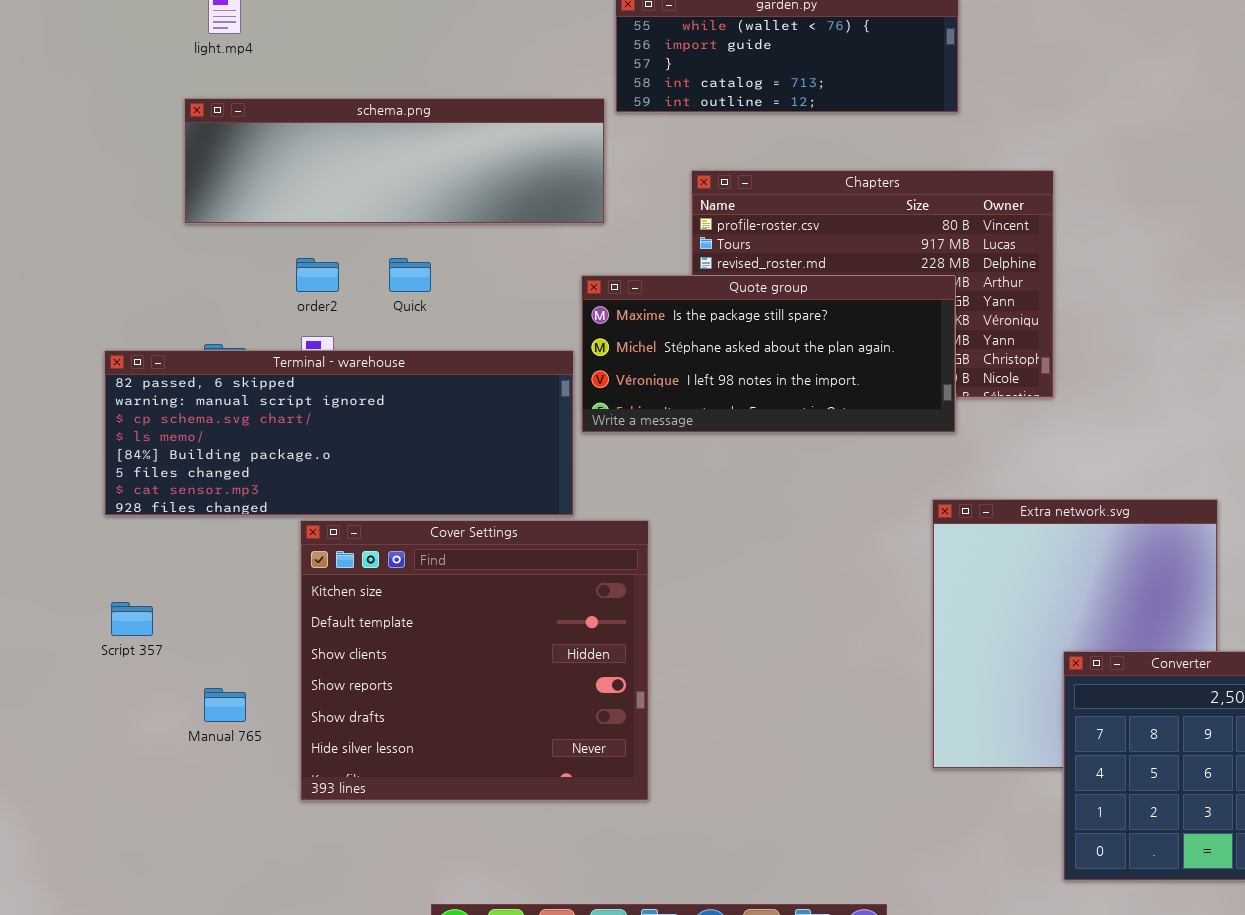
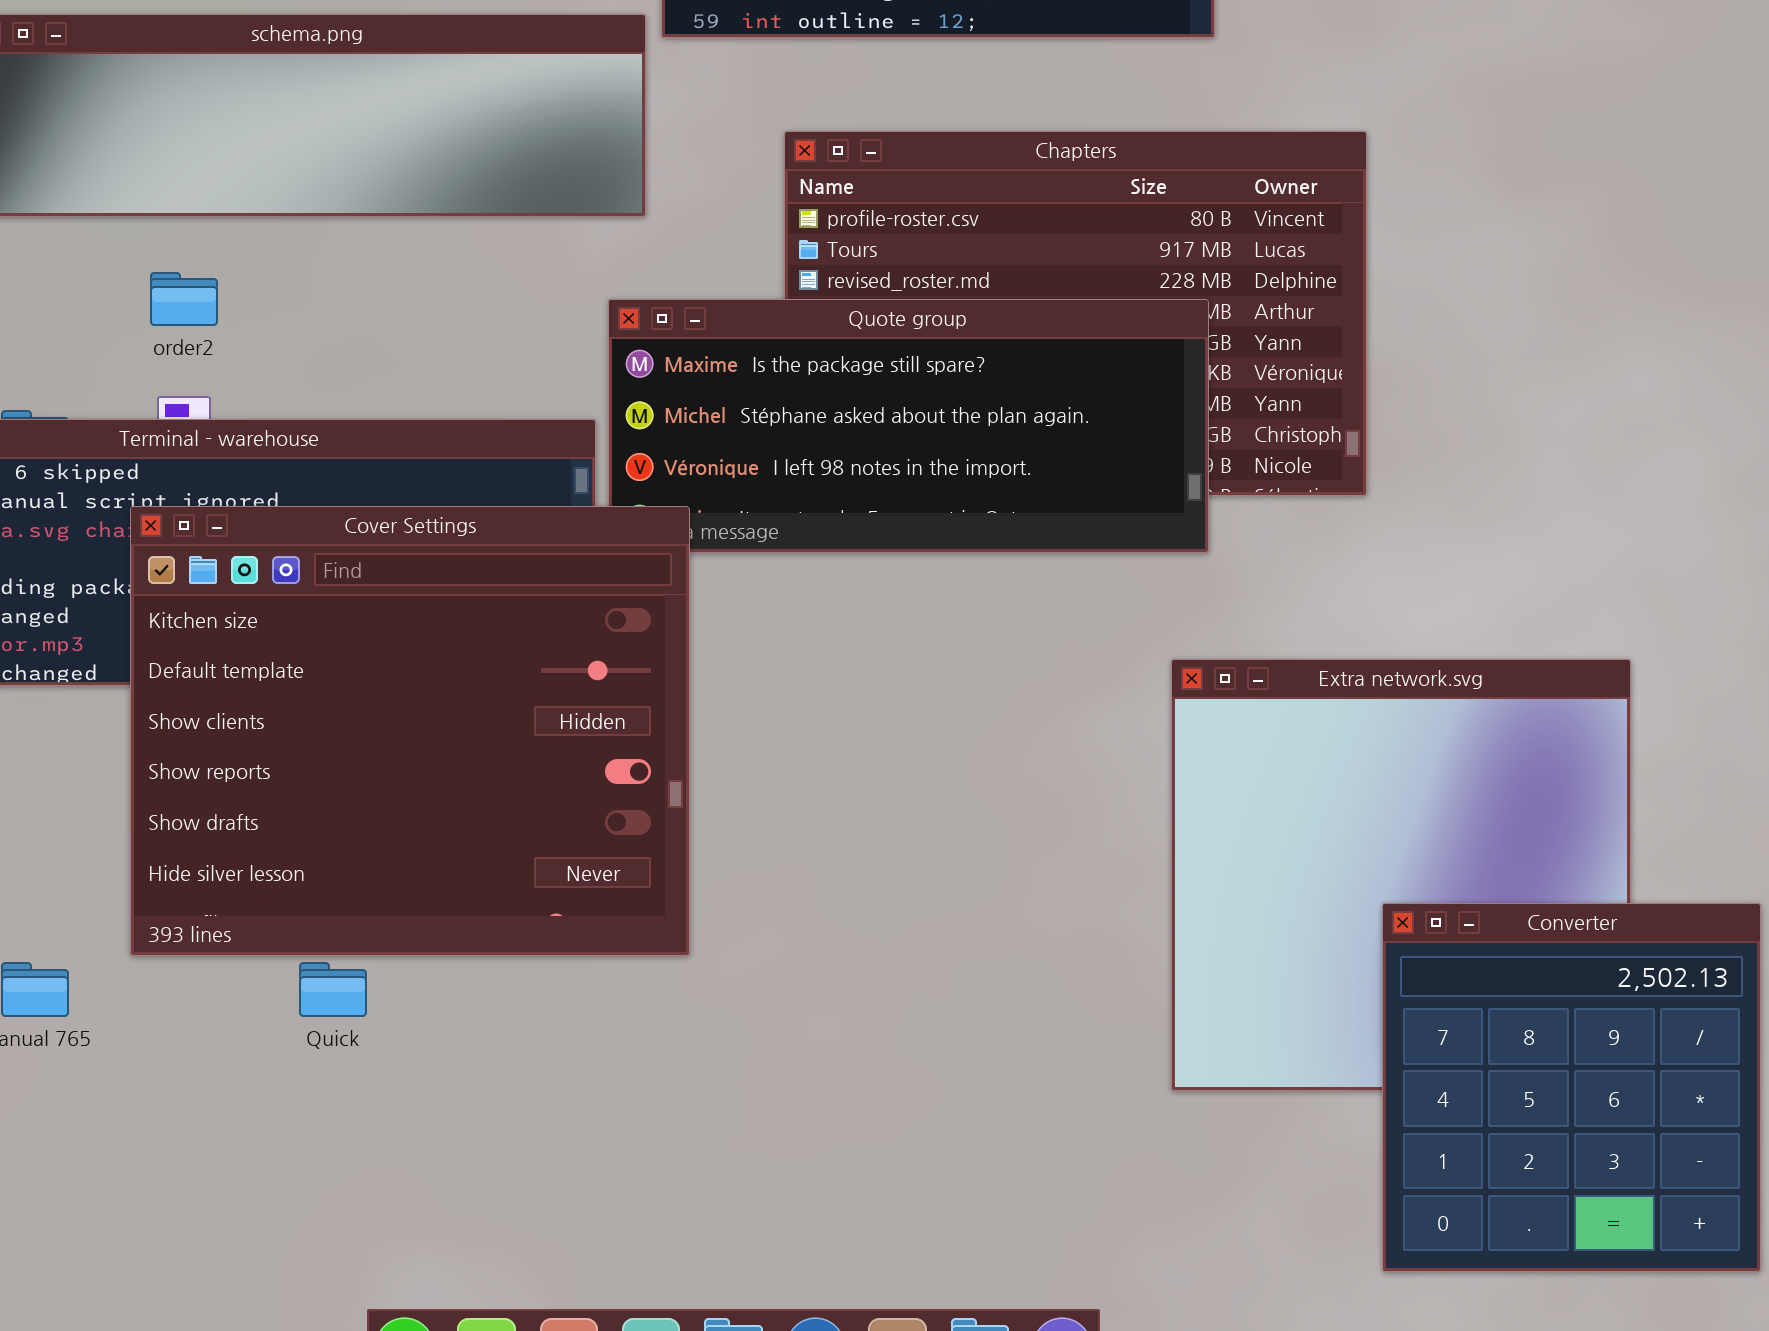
Quick: [389,258,431,292] -> [299,962,367,1017], moved
Cover Settings: [300,520,649,801] -> [130,506,690,956], moved

